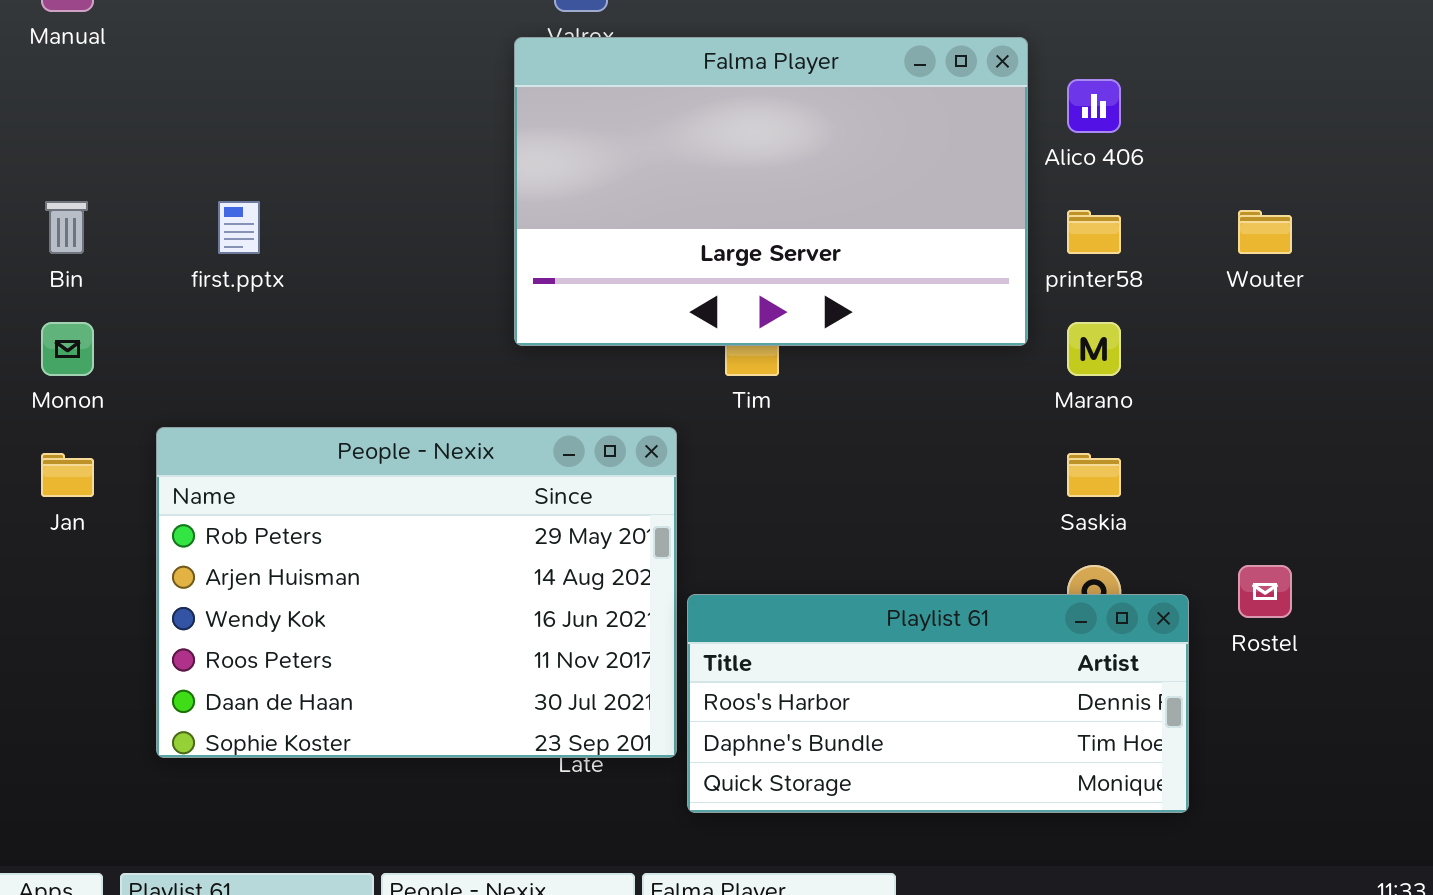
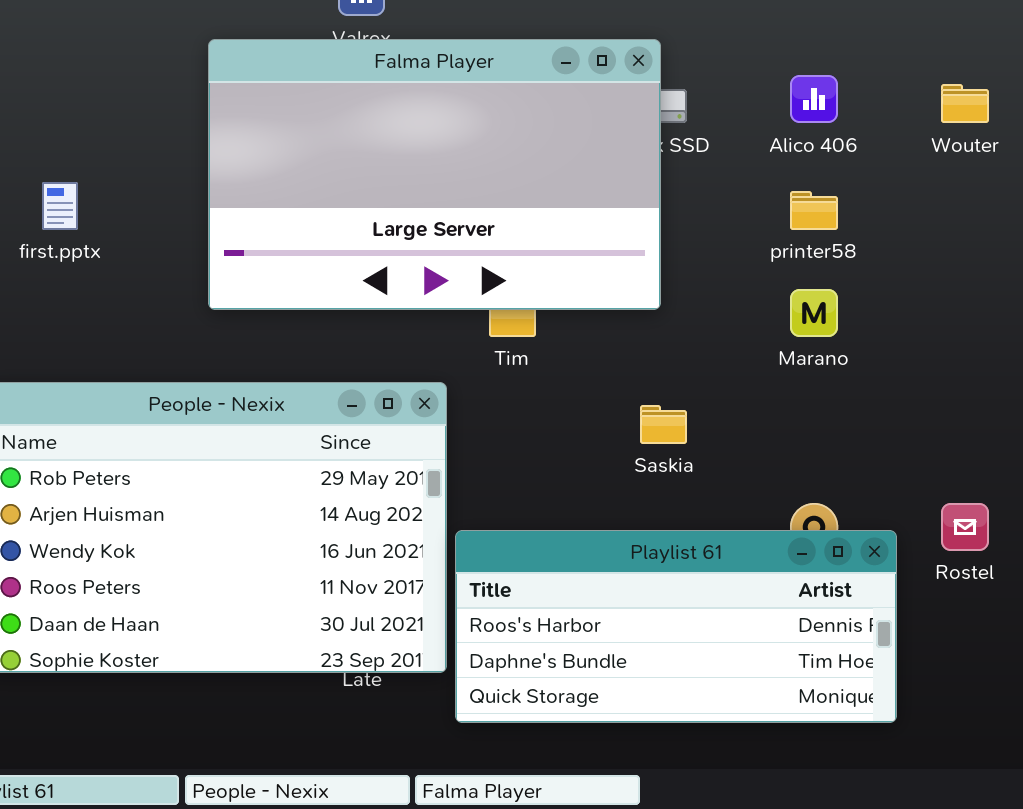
Falma Player: [514,37,1028,346] -> [208,39,661,310], moved
Wouter: [1238,210,1292,254] -> [941,84,989,123], moved
Saskia: [1067,453,1121,497] -> [640,405,687,444], moved

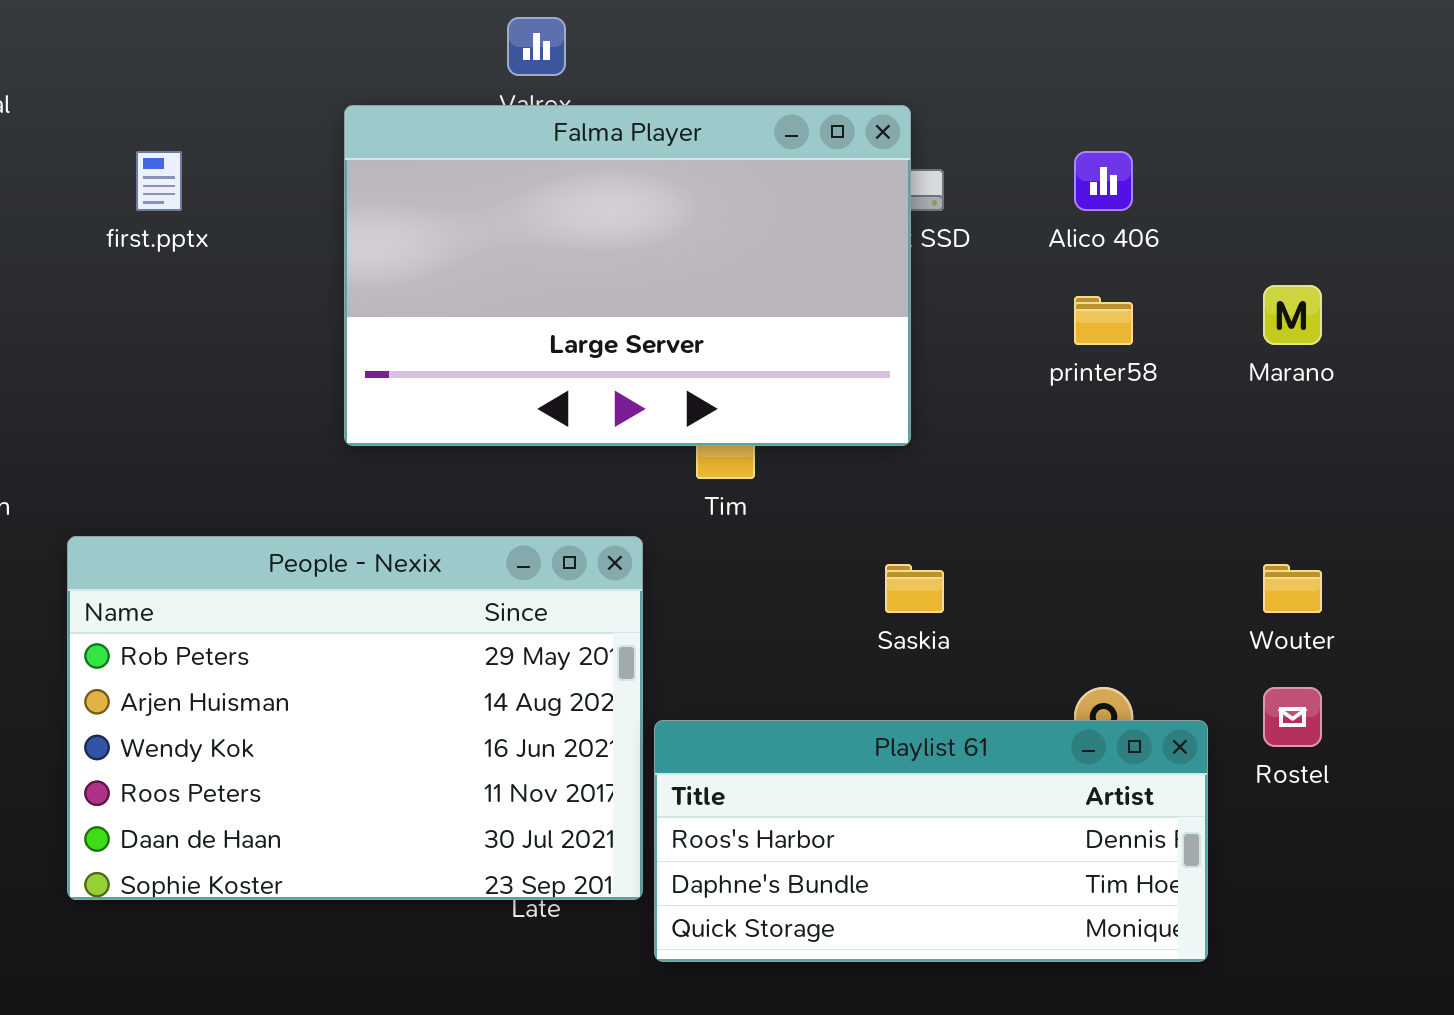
Wouter: [941,84,989,123] -> [1263,564,1322,613], moved
first.pptx: [42,182,78,230] -> [136,151,182,211], moved
Marano: [790,289,838,337] -> [1263,285,1322,345], moved

